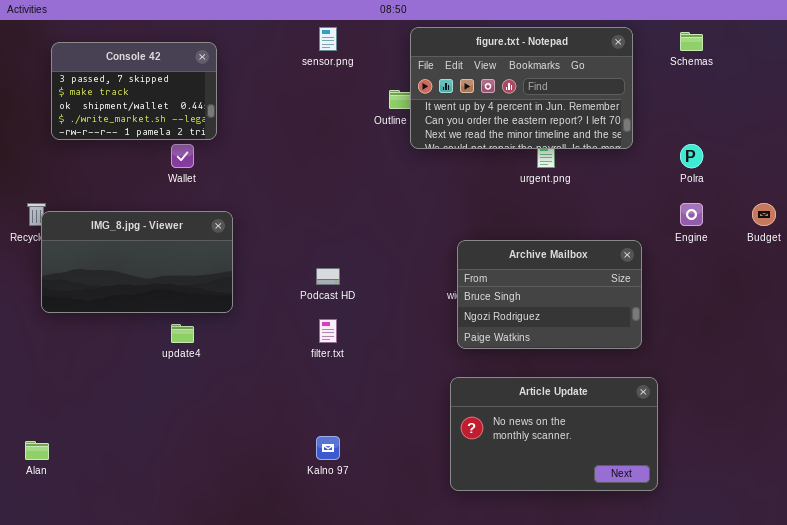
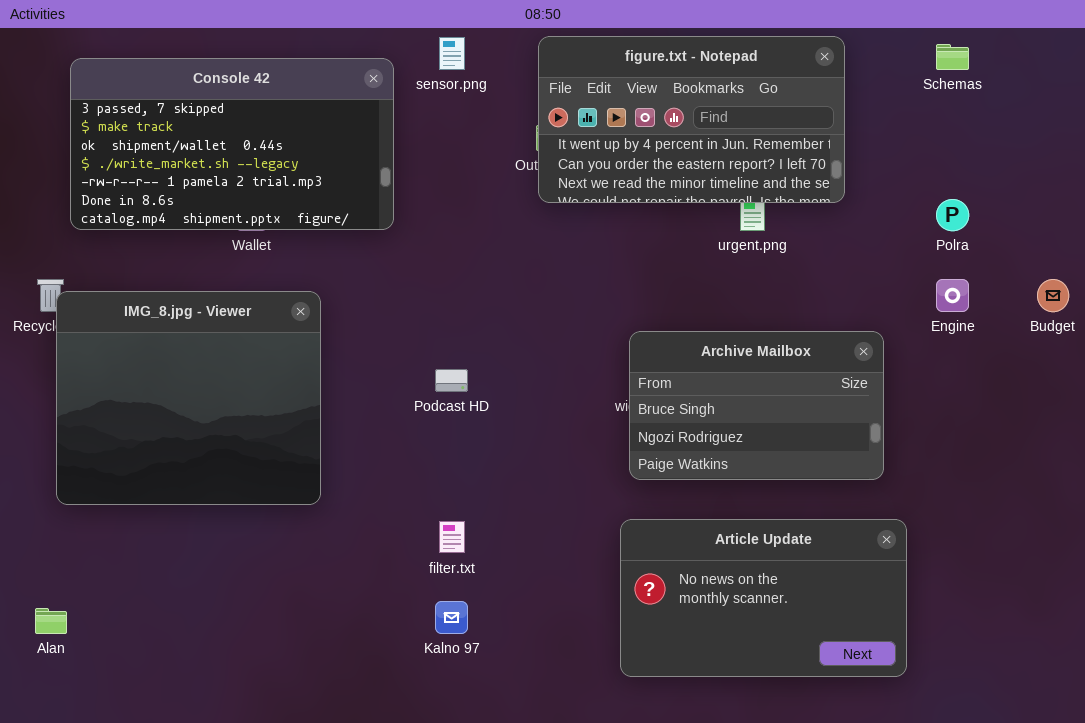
figure.txt - Notepad: [410,27,633,149] -> [538,36,845,203], moved
Console 42: [51,42,217,140] -> [70,58,394,230], resized
IMG_8.jpg - Viewer: [41,211,233,313] -> [56,291,321,505], resized
filter.txt: [319,319,337,343] -> [439,521,465,553], moved

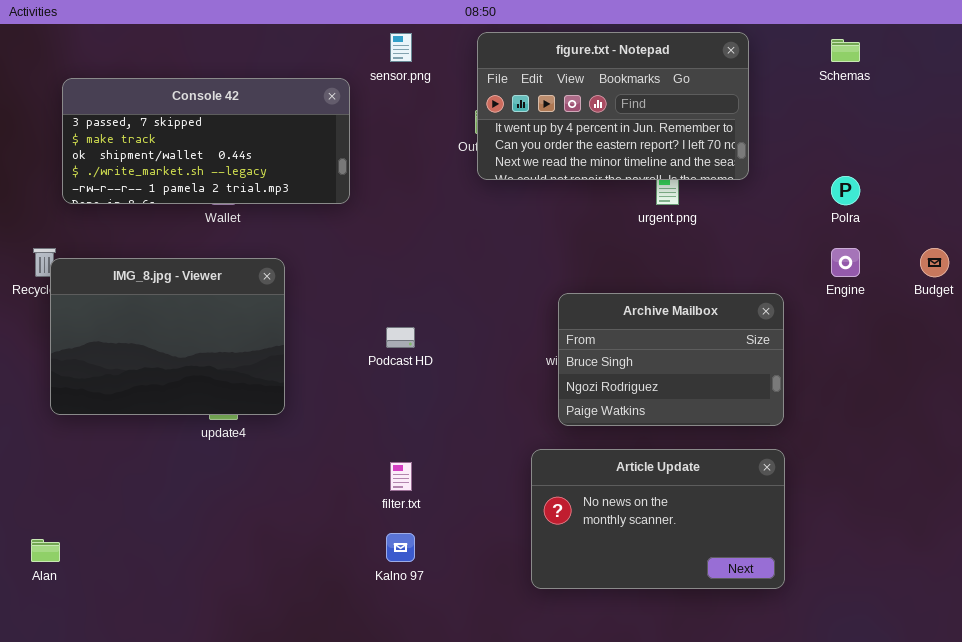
Console 42: [70,58,394,230] -> [62,78,350,204], resized
IMG_8.jpg - Viewer: [56,291,321,505] -> [50,258,285,415], resized
Article Update: [620,519,907,677] -> [531,449,785,589], moved

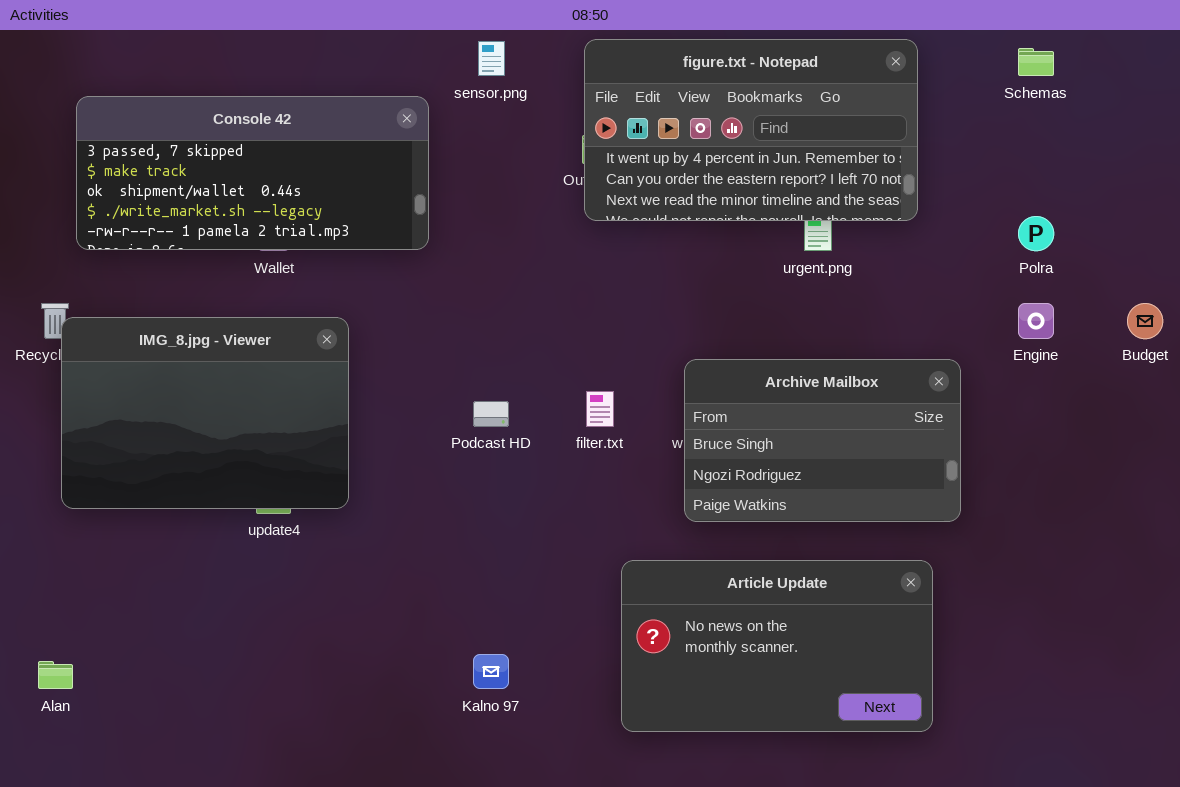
Article Update: [531,449,785,589] -> [621,560,933,732], moved
filter.txt: [390,462,412,491] -> [586,391,614,427], moved

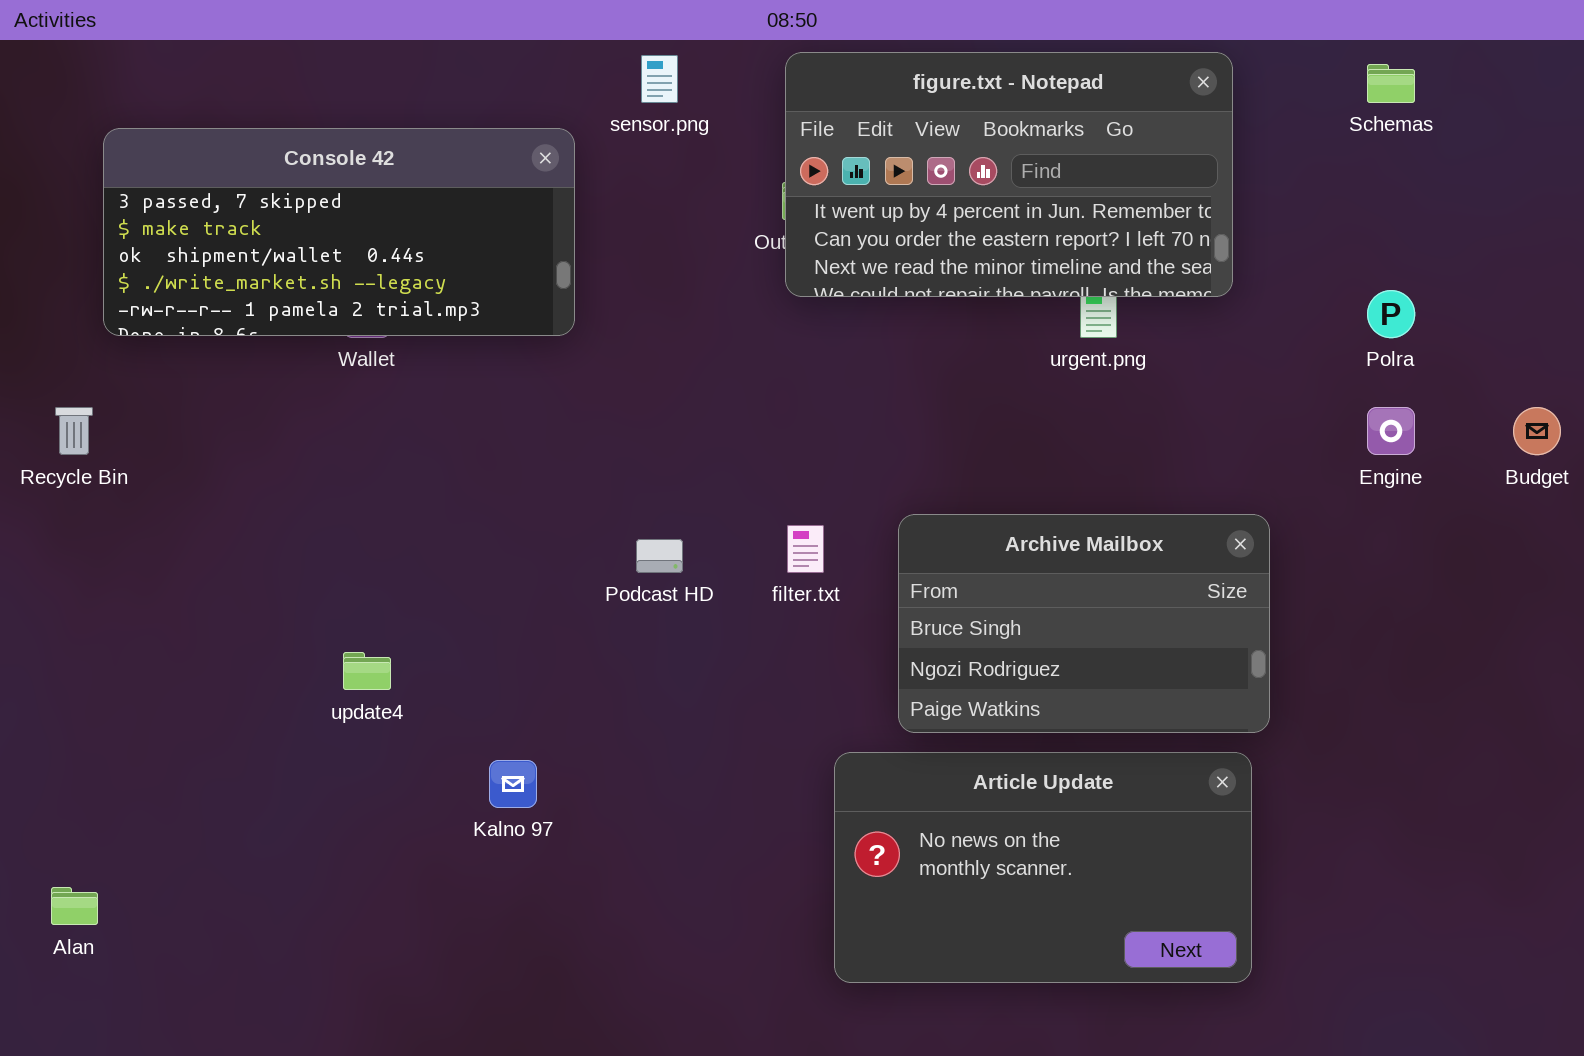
IMG_8.jpg - Viewer: [61,317,349,509] -> none, closed
Archive Mailbox: [684,359,961,522] -> [898,514,1270,733], moved
Kalno 97: [473,654,509,689] -> [489,760,537,808], moved

